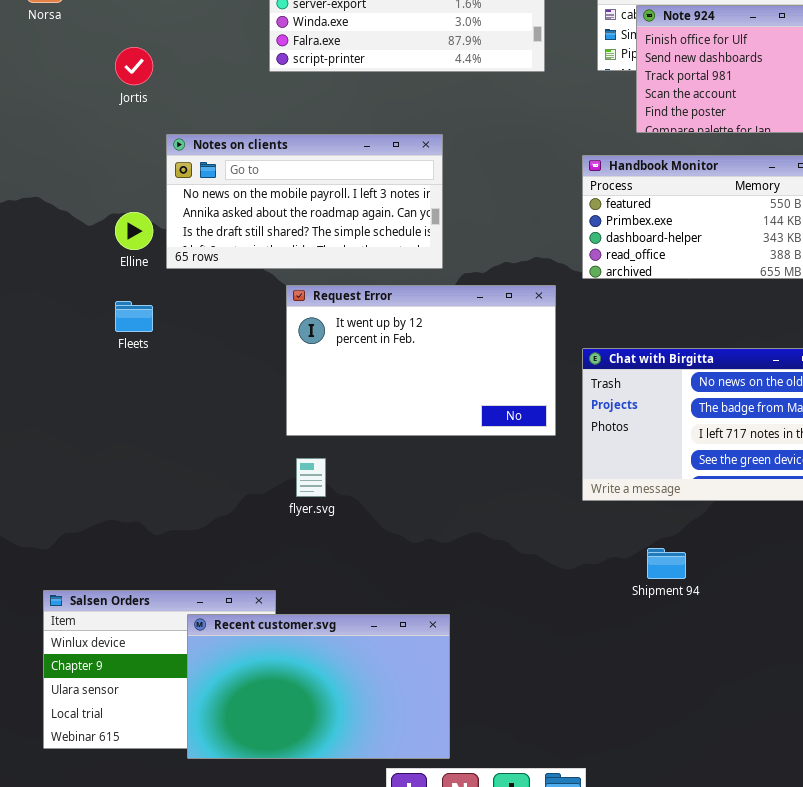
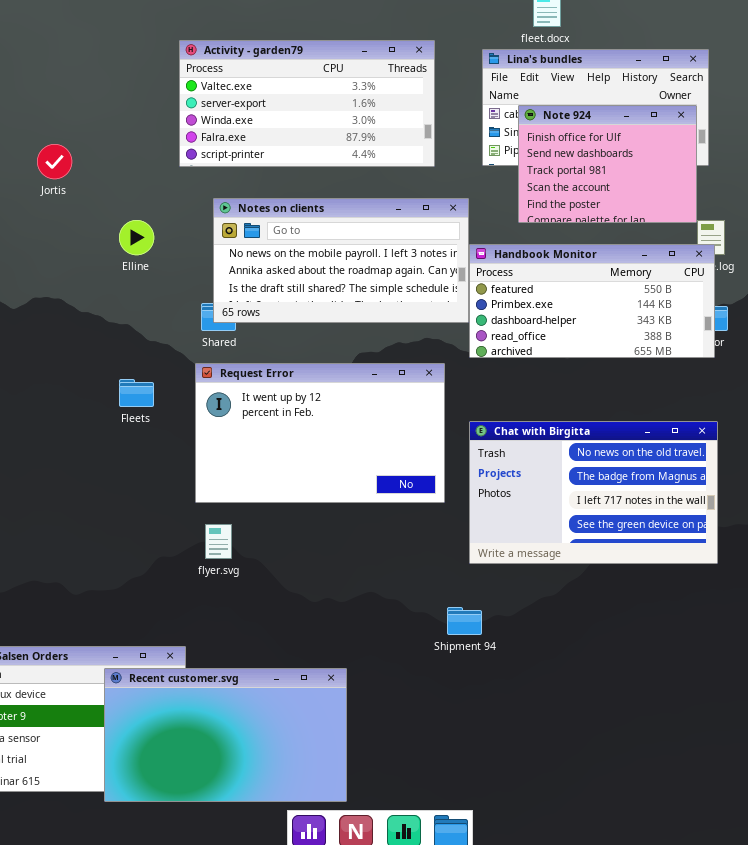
Notes on clients: [166,134,443,269] -> [213,198,469,323], moved
Elline: [115,212,153,250] -> [119,220,154,255], moved
Fleets: [115,301,153,332] -> [119,379,154,407], moved
Shipment 94: [647,548,686,579] -> [447,607,482,635], moved

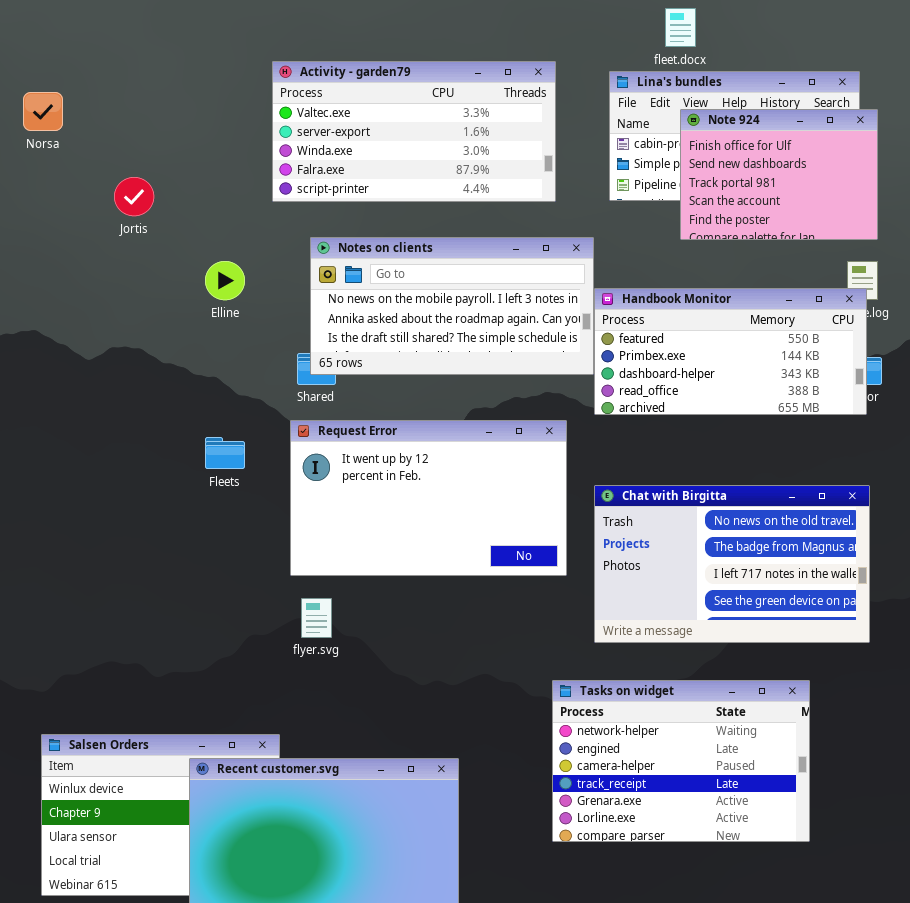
Note 924: [518,105,697,223] -> [680,109,878,240], moved
Tasks on widget: none -> [552,680,810,842], opened

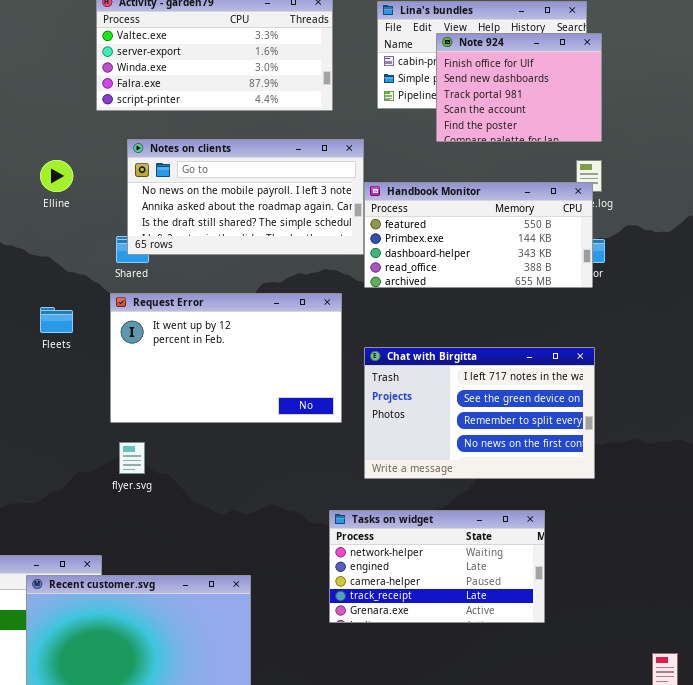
Chat with Birgitta: [594,485,870,643] -> [364,347,595,479], scrolled down 2 rows
Tasks on widget: [552,680,810,842] -> [329,510,545,623], resized

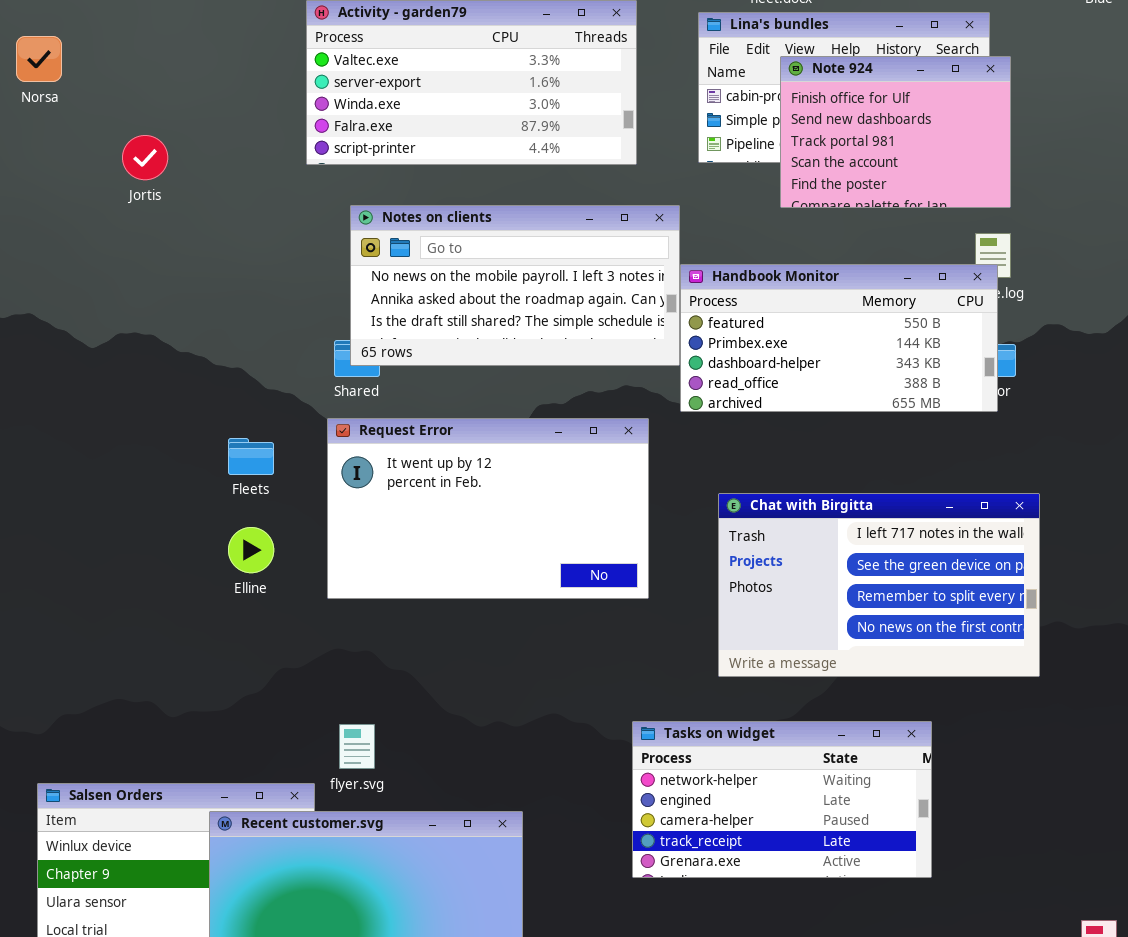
Elline: [40,160,73,192] -> [228,527,274,573], moved
Chat with Birgitta: [364,347,595,479] -> [718,493,1040,677], moved
flyer.svg: [119,442,145,474] -> [339,724,375,769], moved

